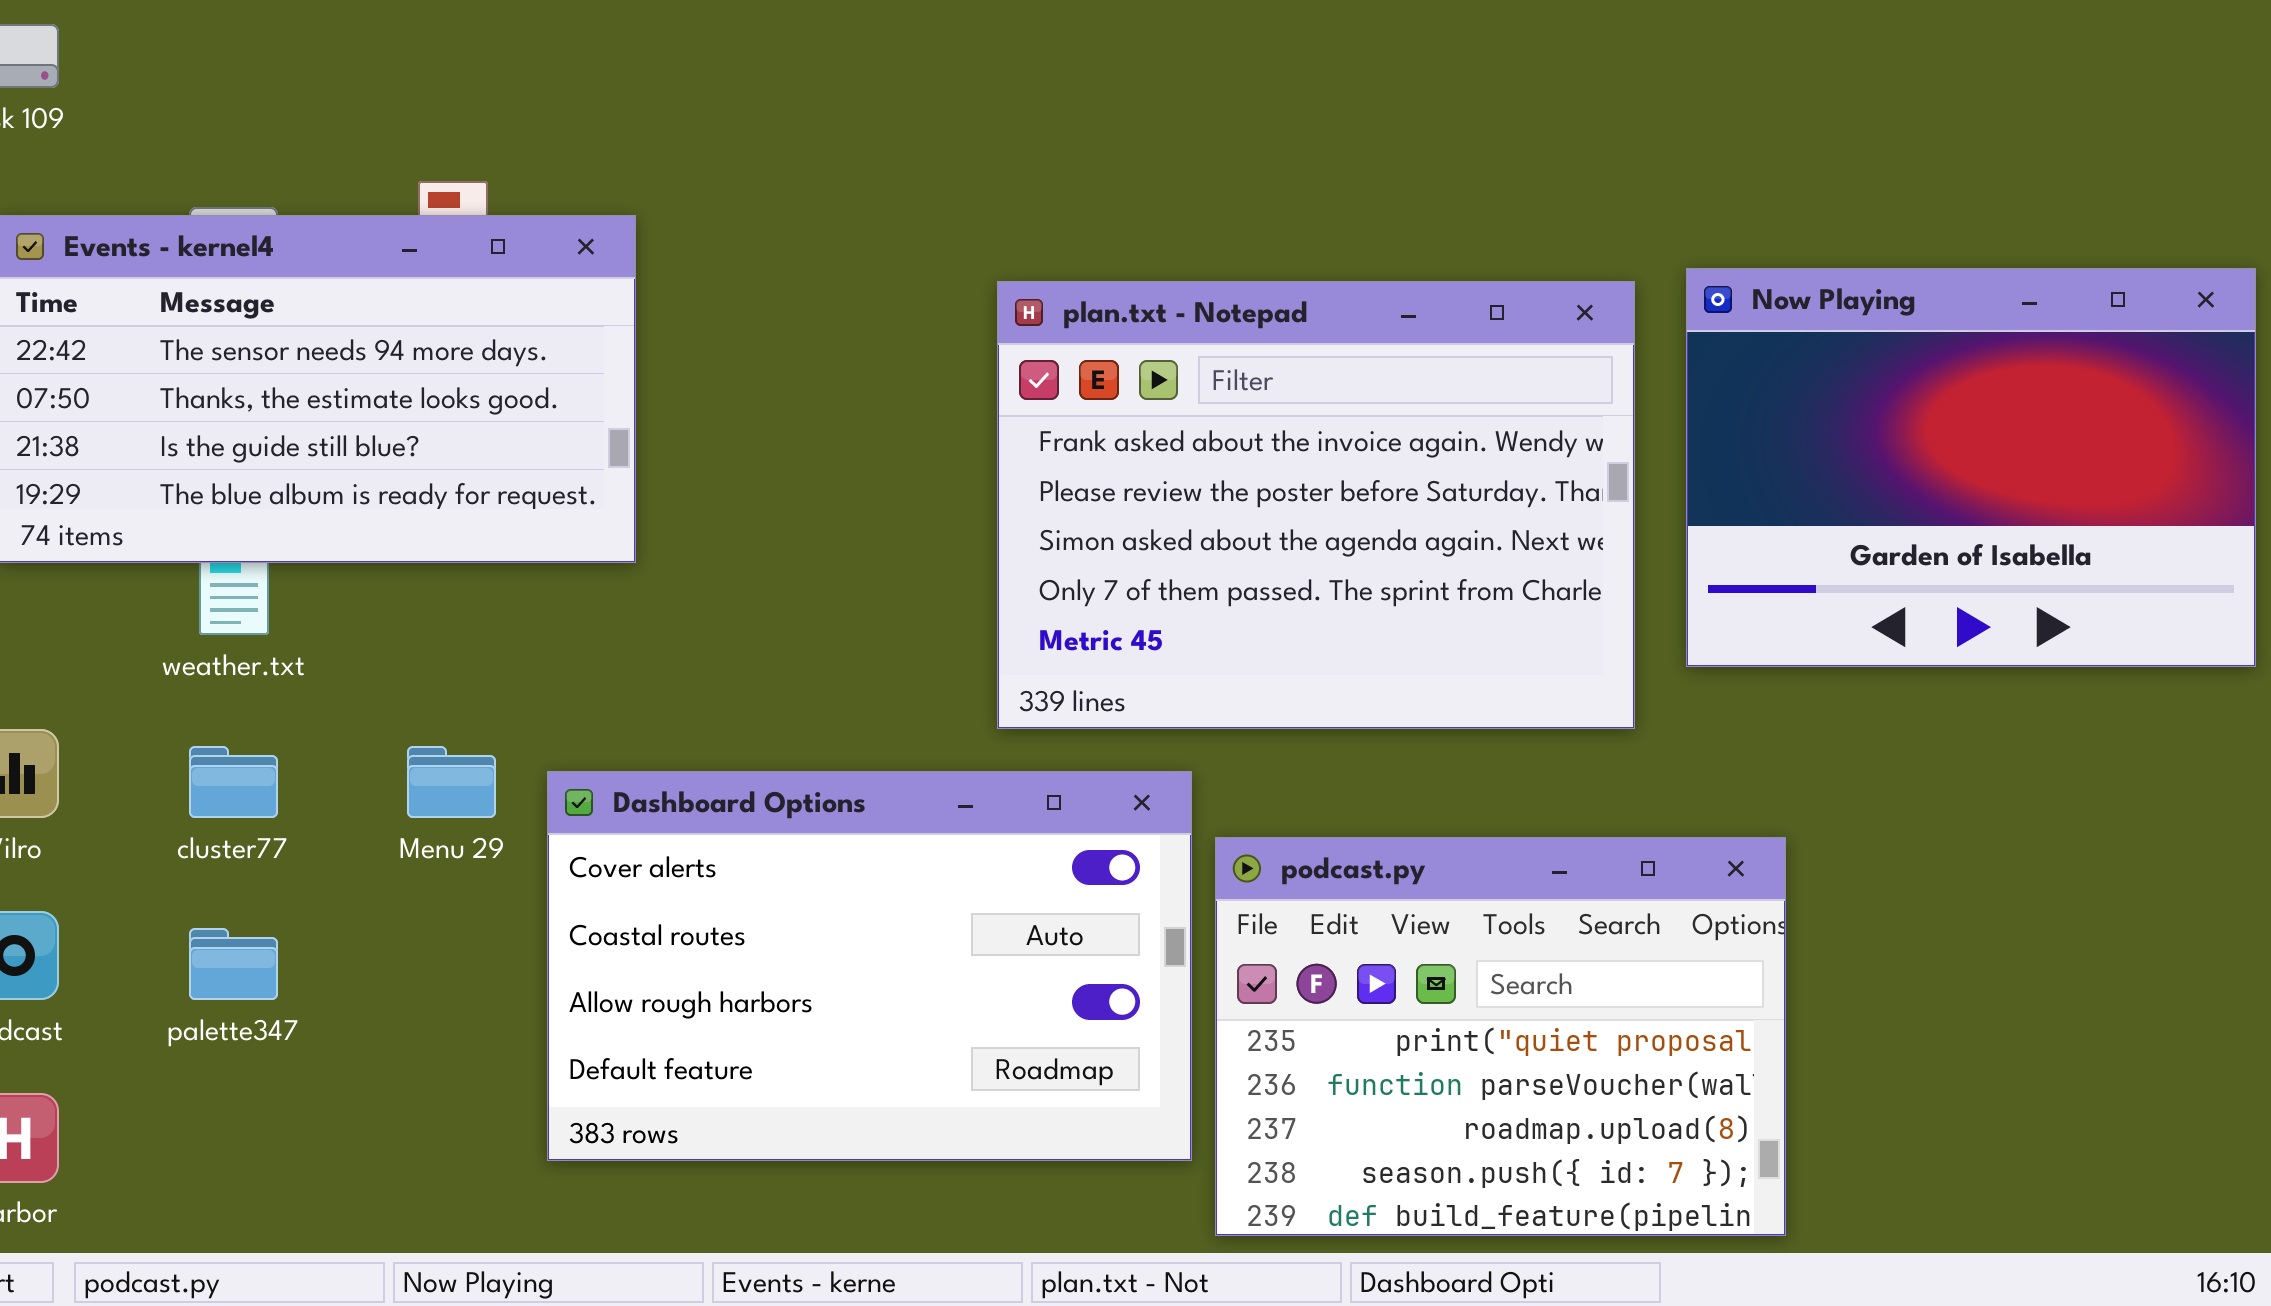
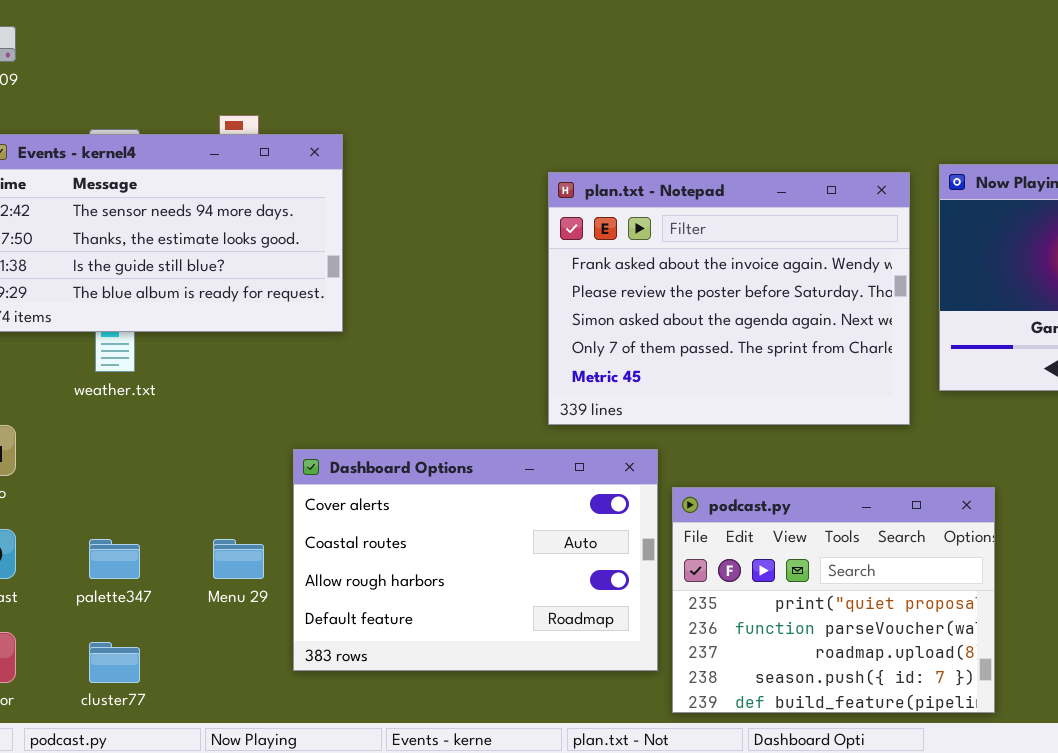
cluster77: [189,746,278,818] -> [89,642,140,683], moved
Menu 29: [407,746,496,818] -> [213,539,264,579], moved

